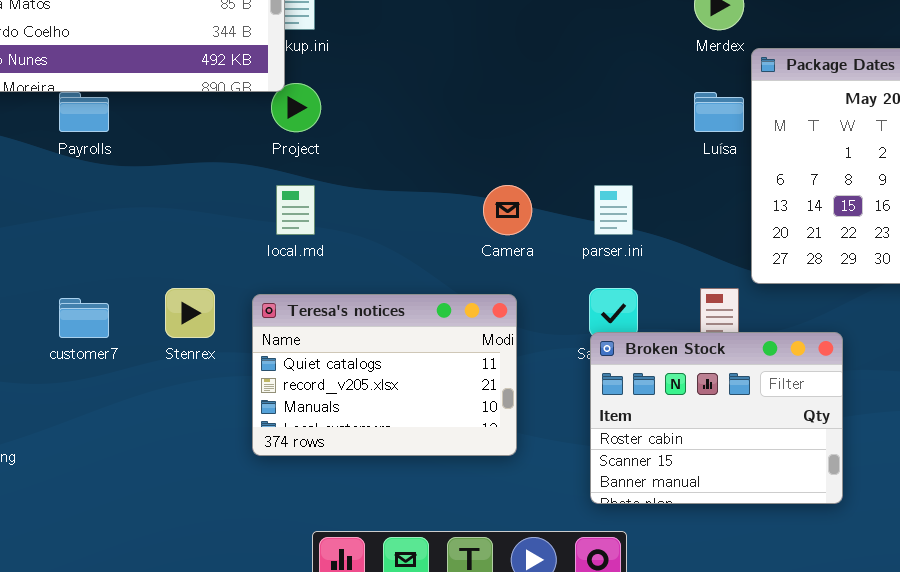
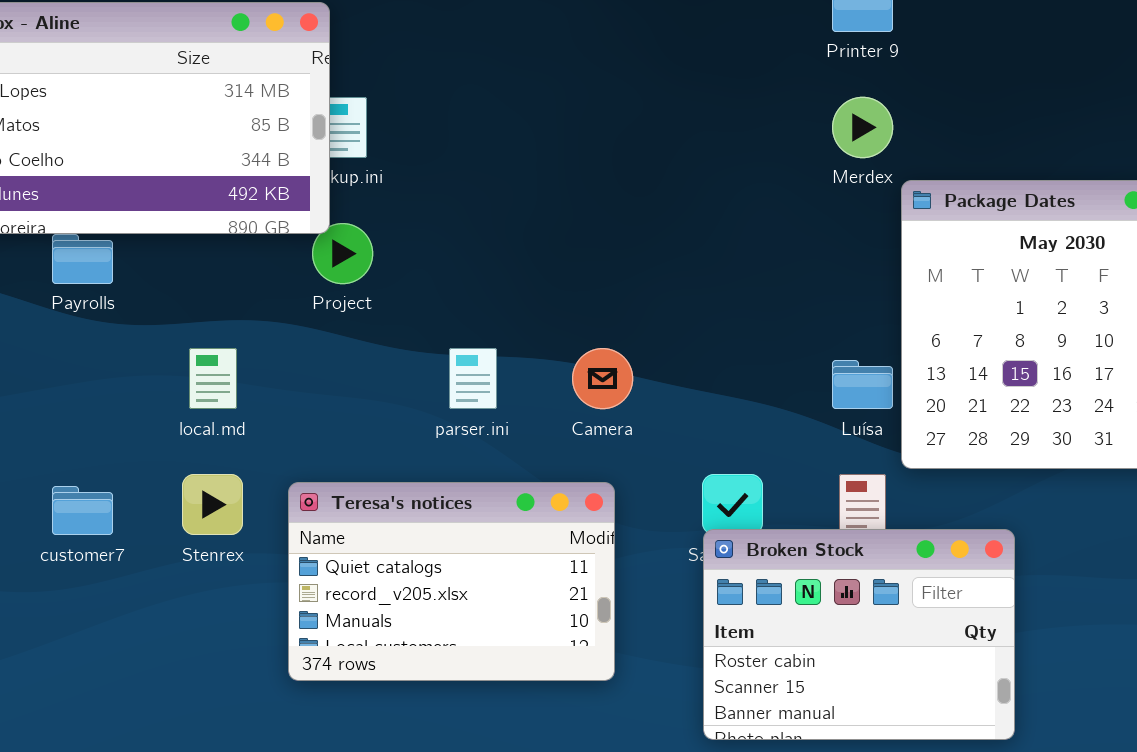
Luísa: [694,92,744,132] -> [832,360,893,409], moved
local.md: [276,185,315,235] -> [189,348,237,409], moved
parser.ini: [594,185,633,235] -> [449,348,497,409], moved

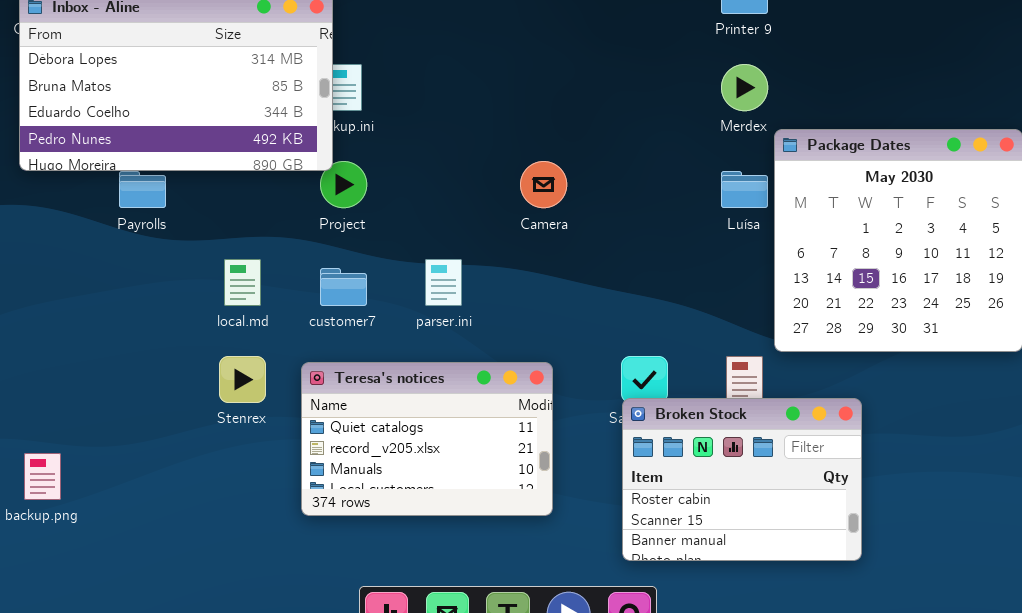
Camera: [572,348,633,409] -> [520,161,567,208], moved
Luísa: [832,360,893,409] -> [721,171,768,208], moved
customer7: [52,486,113,535] -> [320,268,367,306], moved

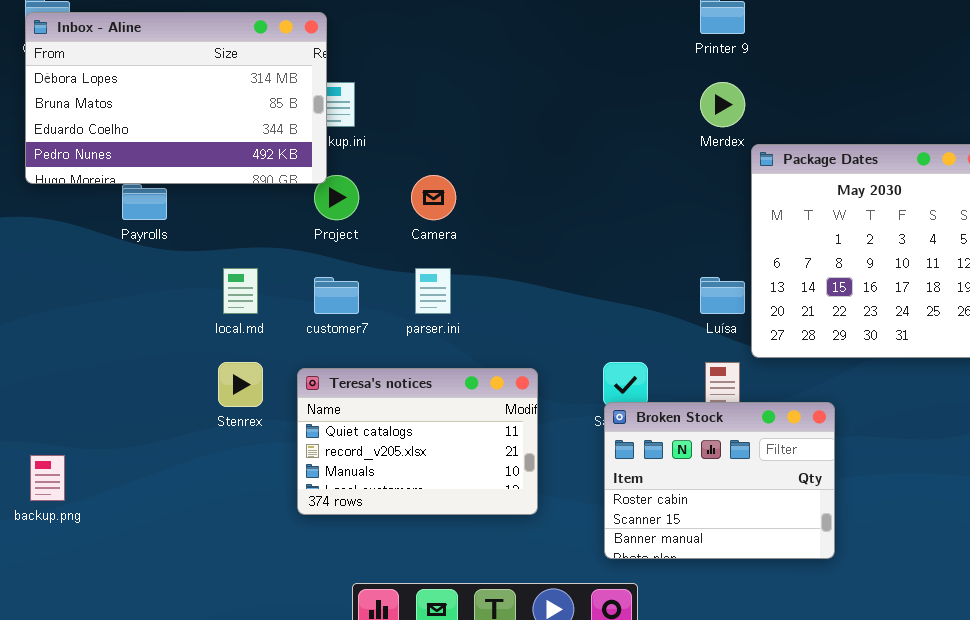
Camera: [520,161,567,208] -> [411,175,456,220], moved
Luísa: [721,171,768,208] -> [700,277,745,314], moved

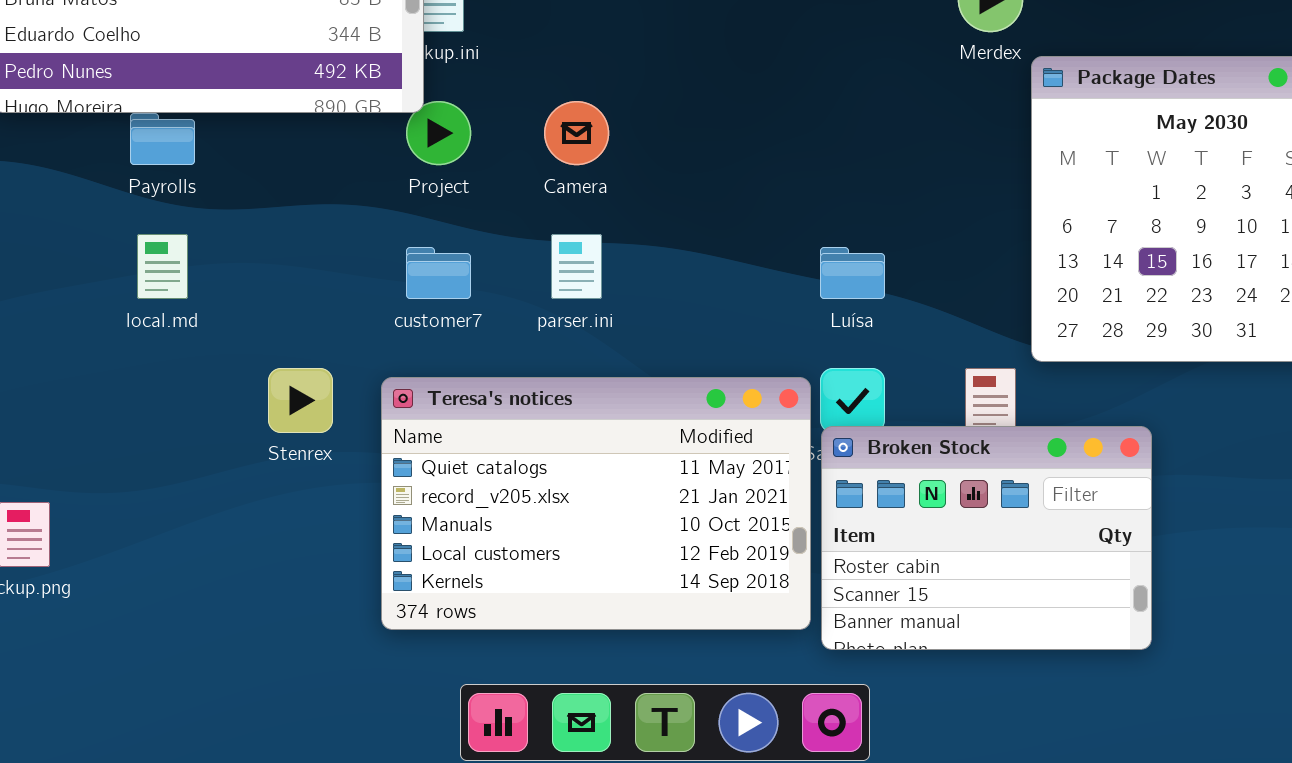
local.md: [223,268,258,314] -> [137,234,188,299], moved
Luísa: [700,277,745,314] -> [820,247,885,299], moved
Teresa's notices: [297,368,538,515] -> [381,377,811,630], resized

